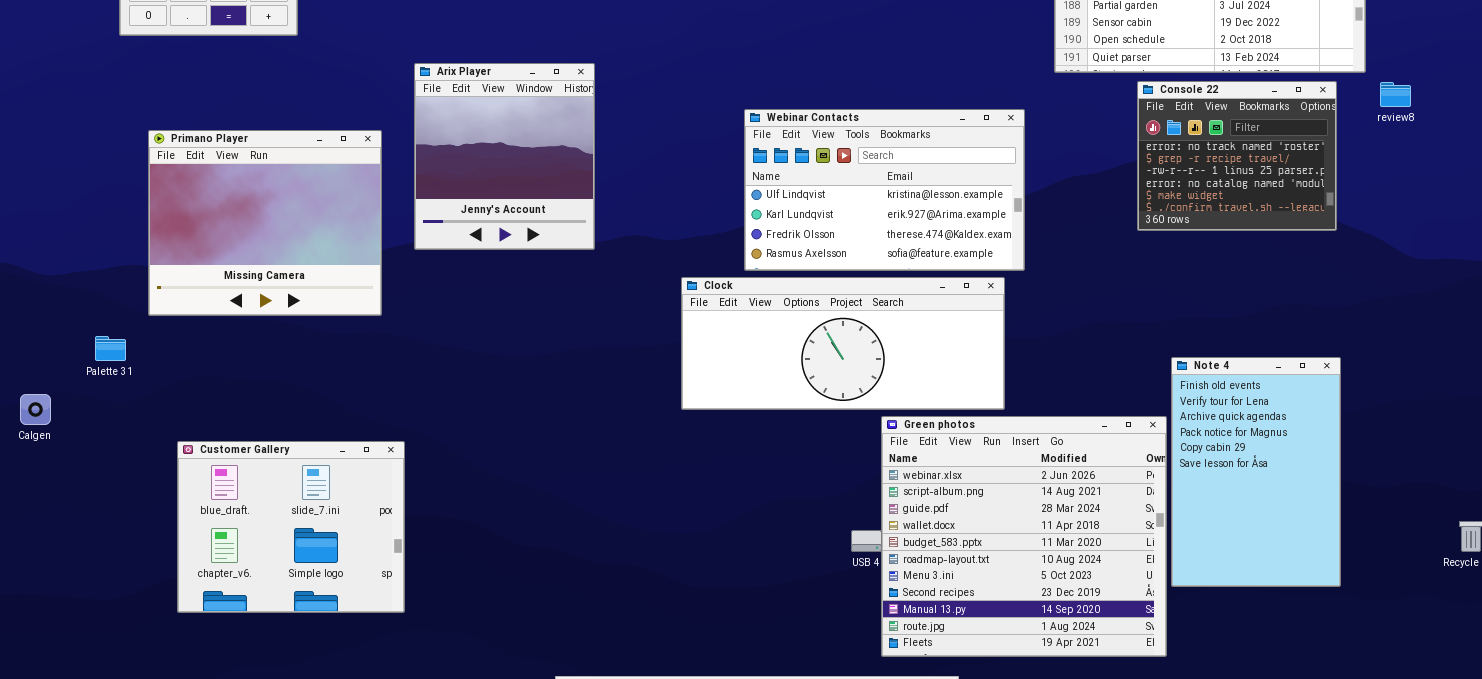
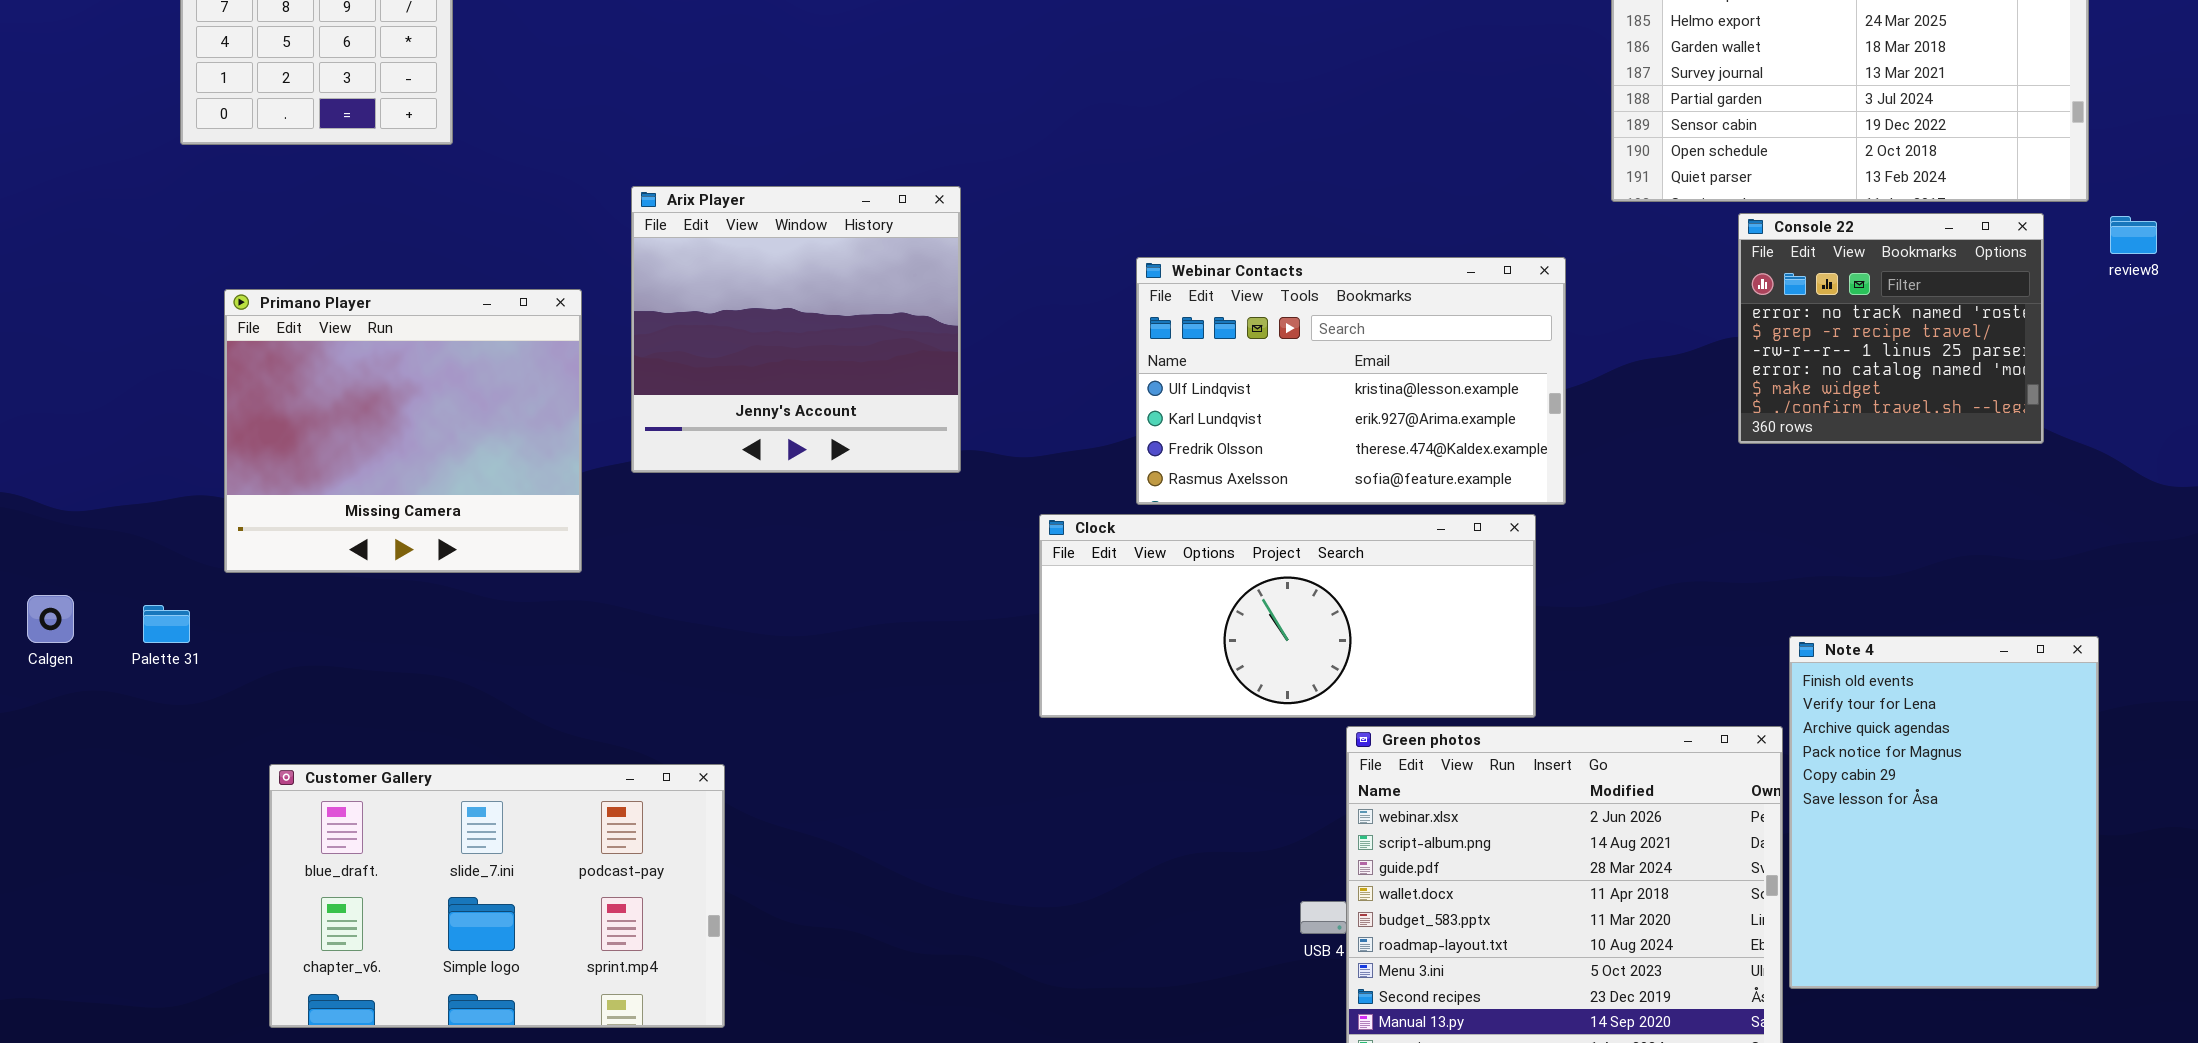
Arix Player: [414,63,595,250] -> [631,186,961,473], resized
Note 4: [1171,357,1341,587] -> [1789,636,2099,989], resized
Calgen: [20,394,51,425] -> [27,595,74,643], moved
Customer Gallery: [177,441,405,613] -> [269,764,725,1028], resized

